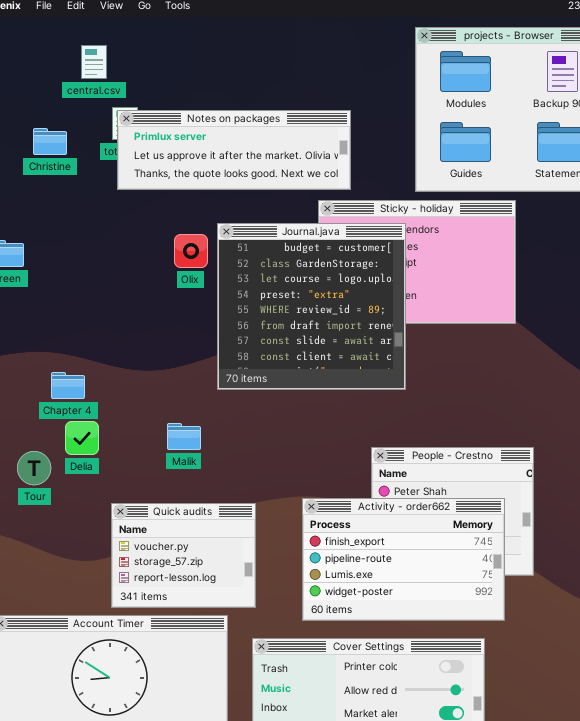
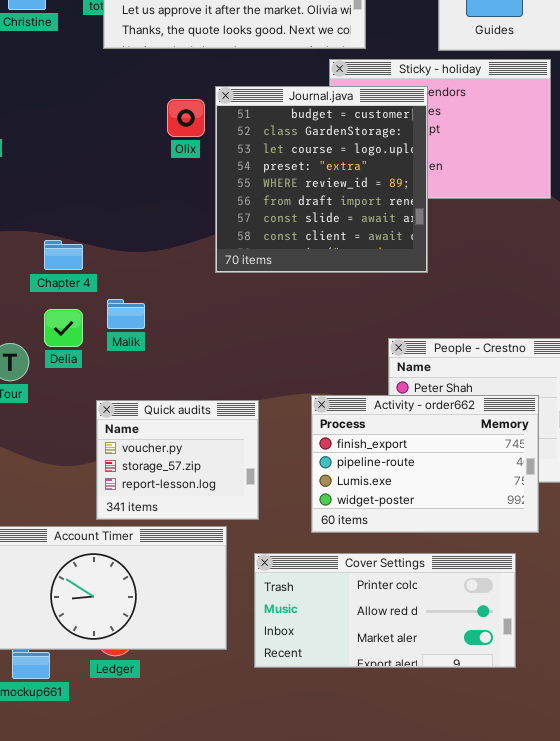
Chapter 4: [51,372,85,399] -> [44,240,83,270], moved
Malik: [167,423,201,450] -> [107,299,145,329], moved

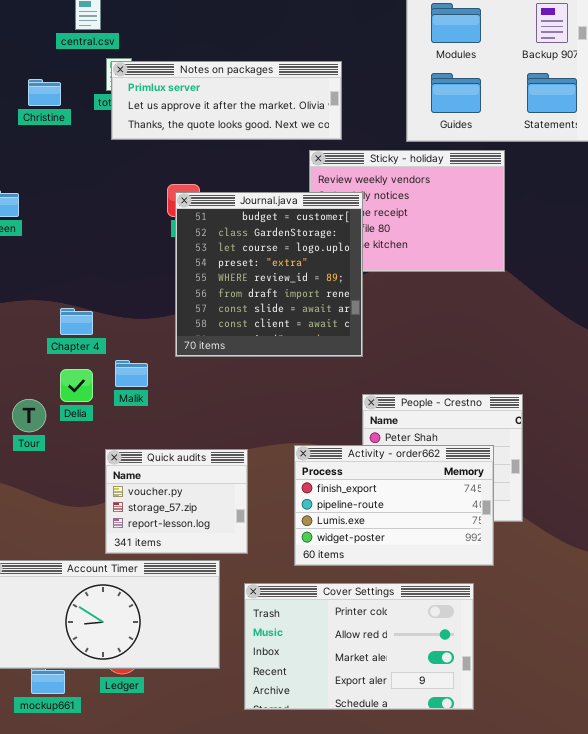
Journal.java: [215,86,428,273] -> [175,192,363,357], moved
Cover Settings: [254,553,516,668] -> [244,583,474,710], resized

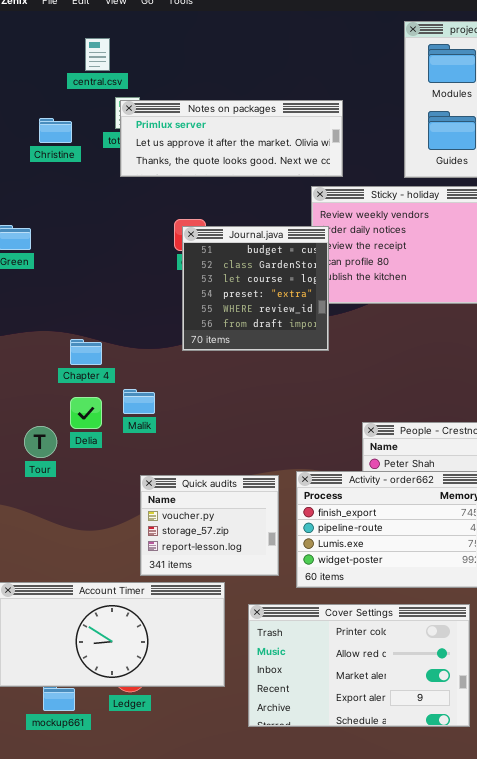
Journal.java: [175,192,363,357] -> [182,226,329,351], resized
Quick audits: [105,449,248,554] -> [140,475,279,576], moved

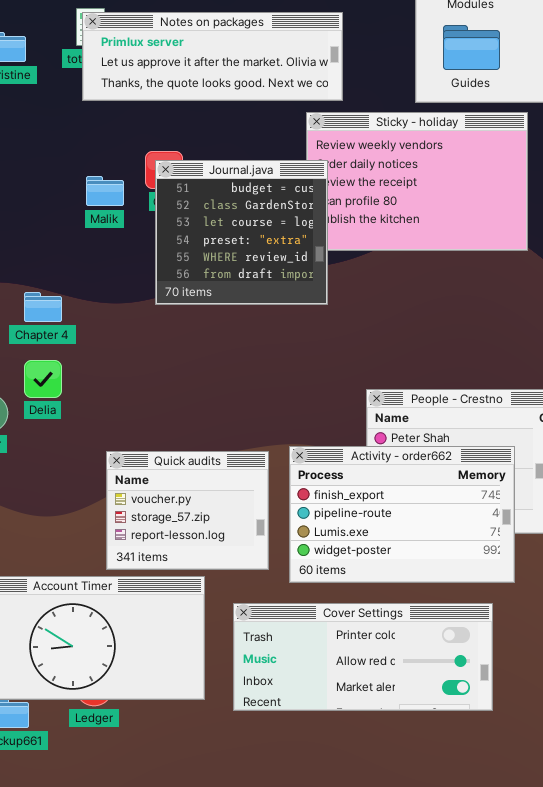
Malik: [123,389,155,414] -> [86,176,124,206], moved
Cover Settings: [248,604,470,727] -> [233,603,493,711], resized

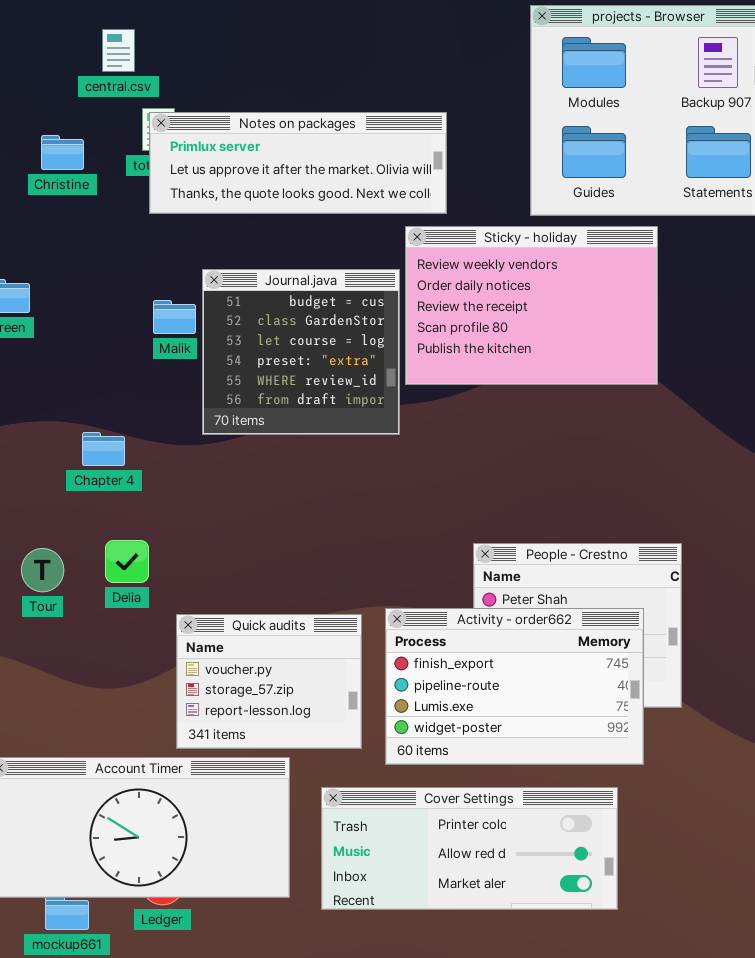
Journal.java: [155,160,328,305] -> [202,269,400,435], moved
Delia: [24,360,62,398] -> [105,540,149,583], moved

